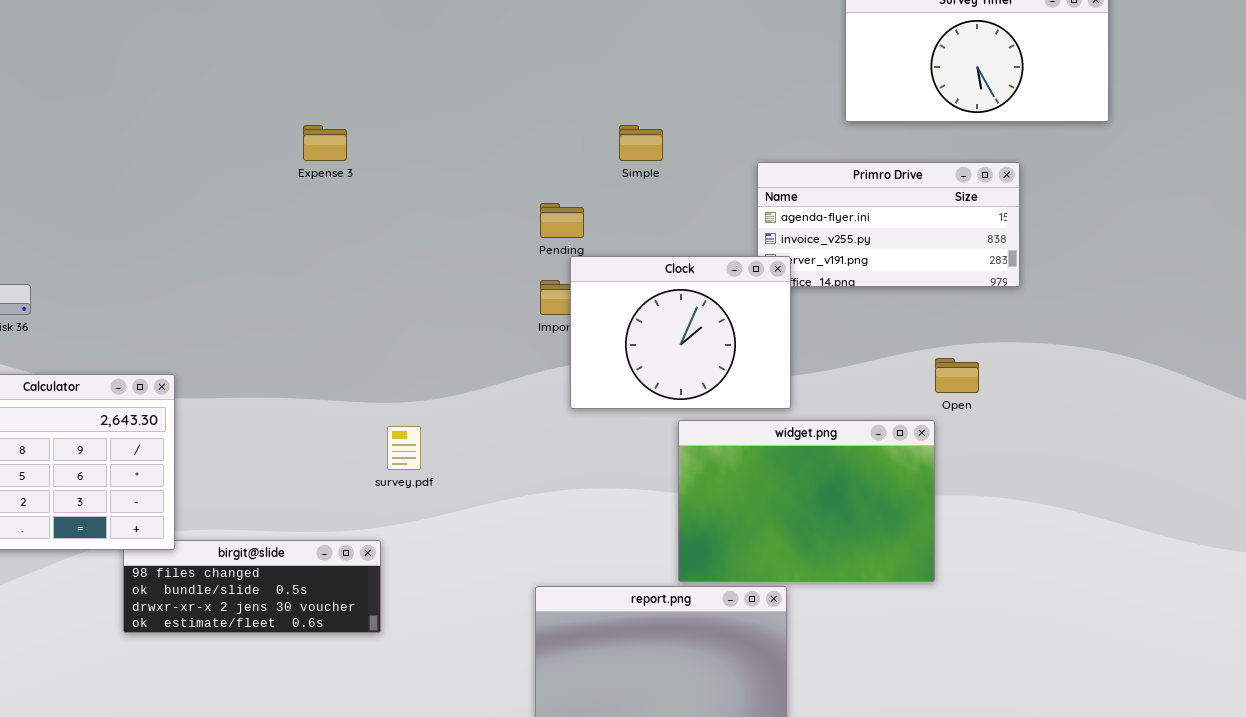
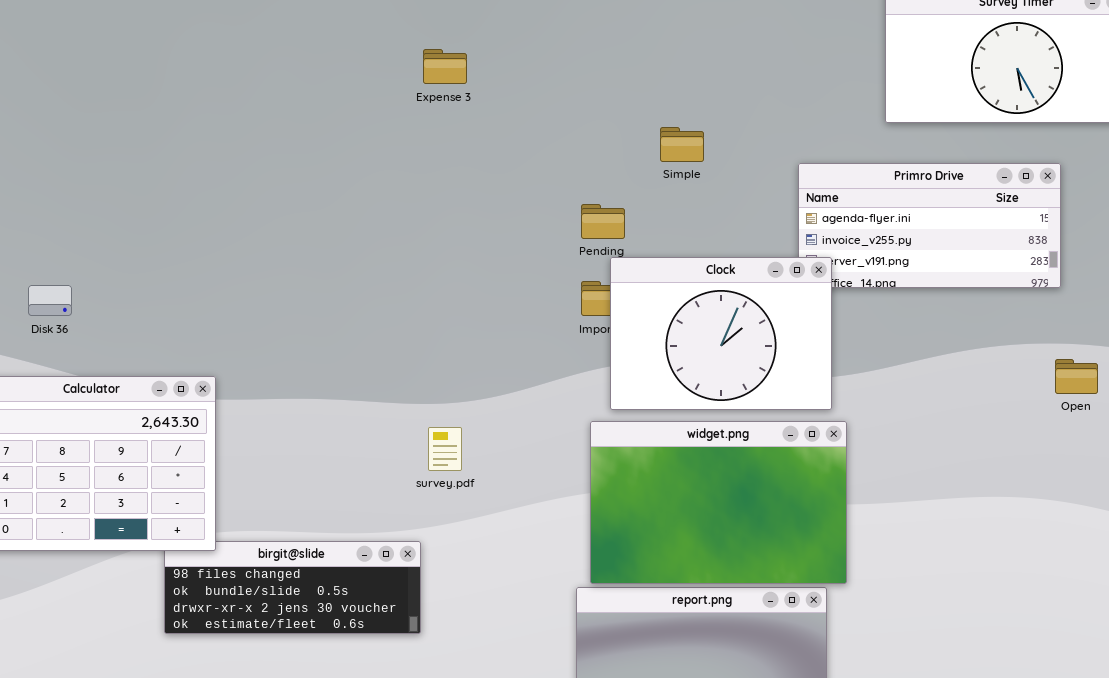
Expense 3: [303,125,347,161] -> [423,49,467,84], moved
Open: [935,358,979,393] -> [1055,359,1098,394], moved
widget.png: [678,420,935,582] -> [590,421,847,584], moved

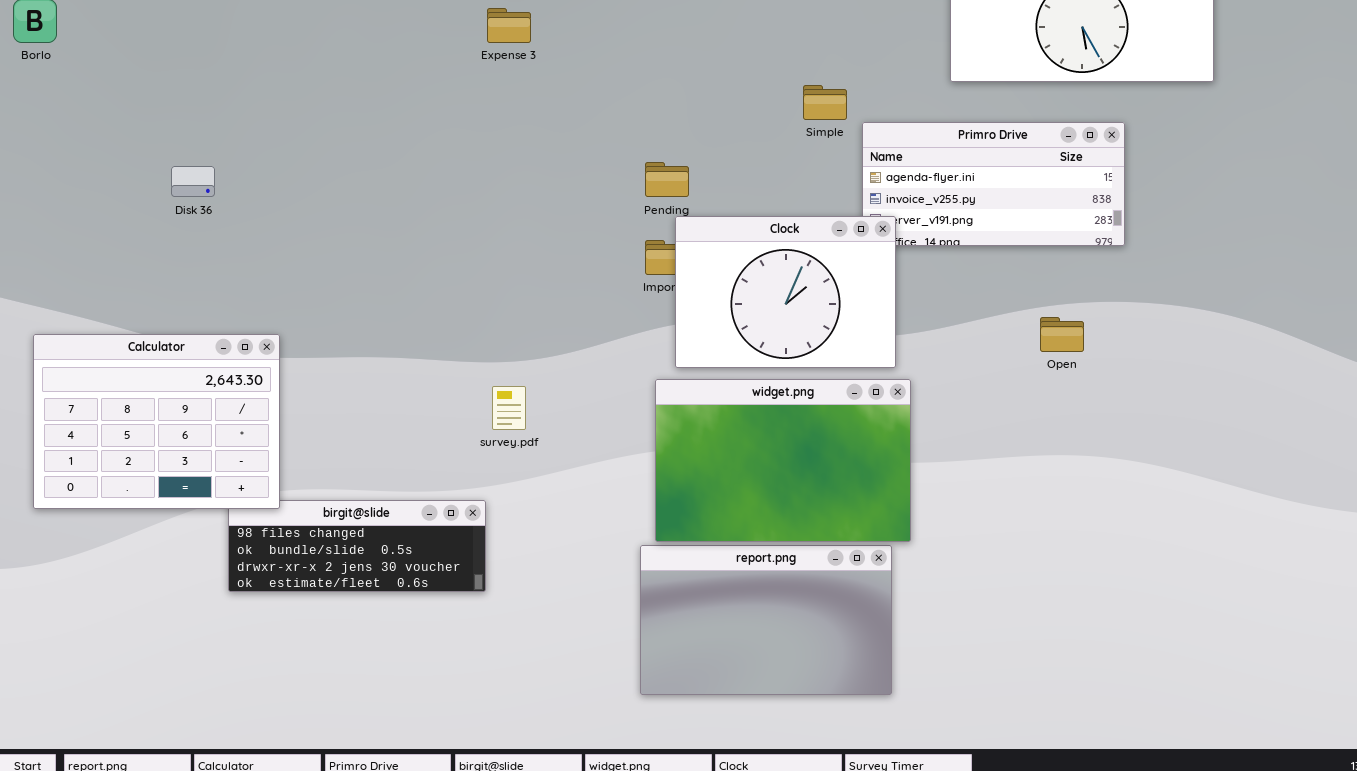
Simple: [660,127,704,162] -> [803,85,847,120], moved
Disk 36: [28,285,72,316] -> [171,166,215,197], moved
Open: [1055,359,1098,394] -> [1040,317,1084,352], moved

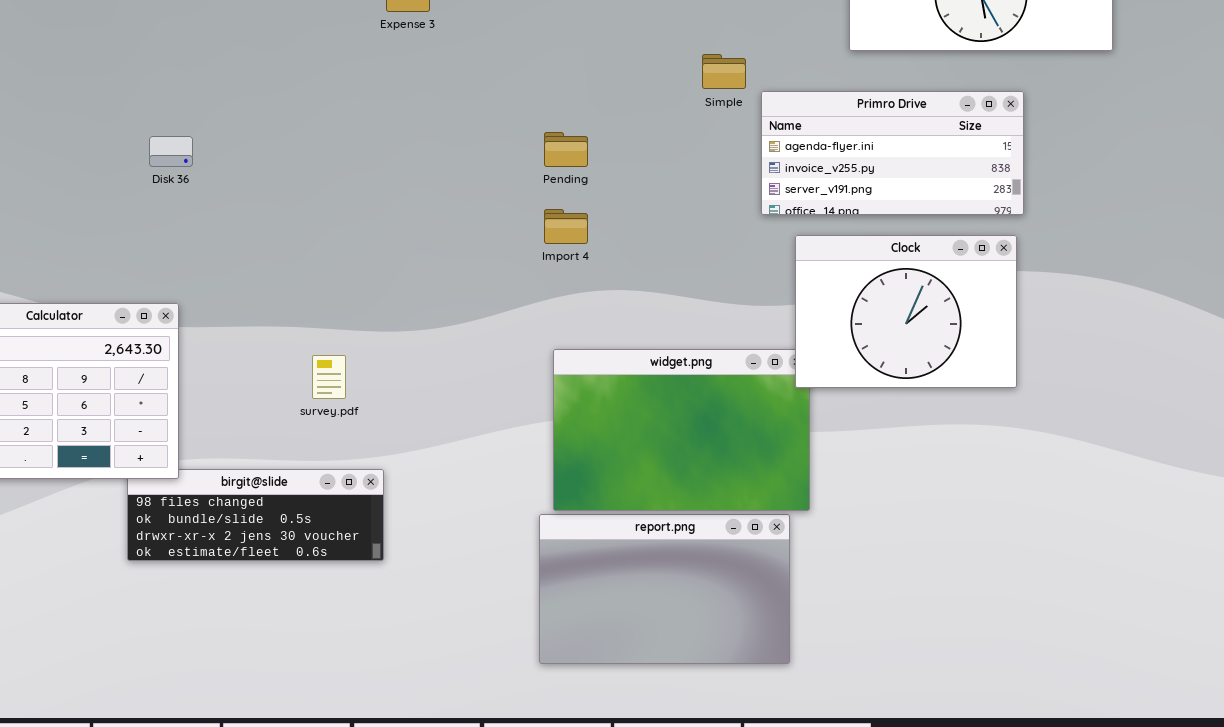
Disk 36: [171,166,215,197] -> [149,136,193,167], moved
Clock: [675,216,896,368] -> [795,235,1017,388], moved
survey.pdf: [492,386,526,430] -> [312,355,346,399], moved

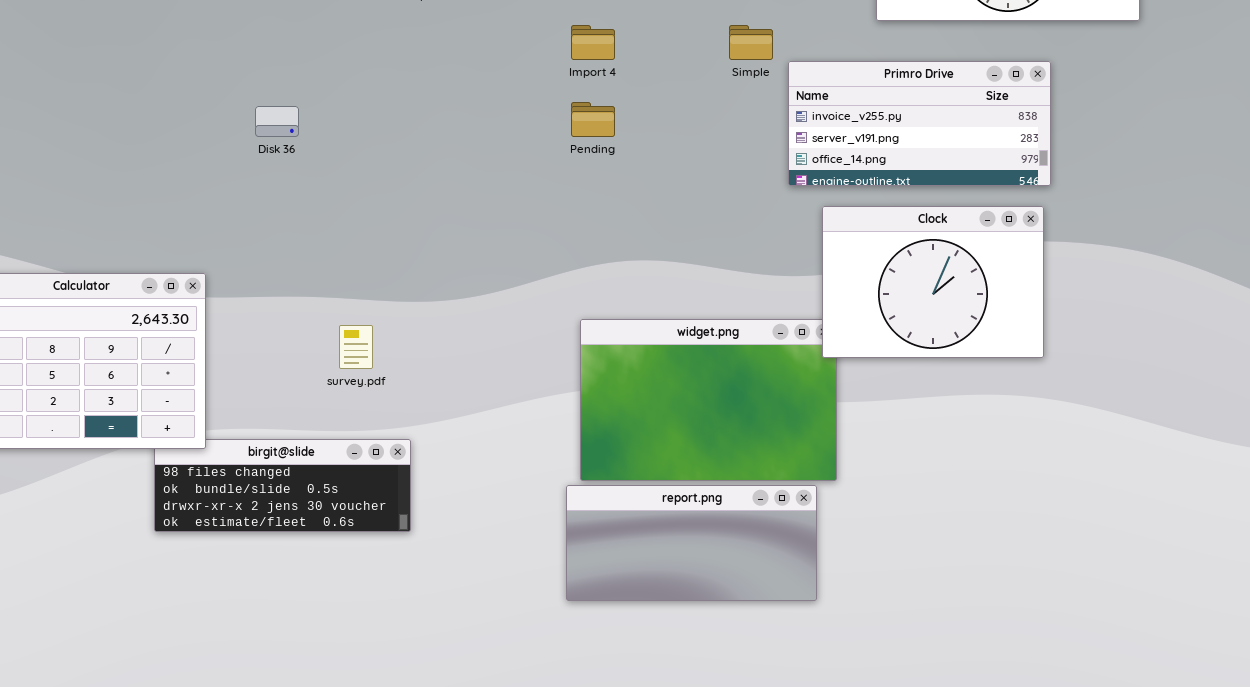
Primro Drive: [761,91,1024,215] -> [788,61,1051,186], scrolled down 1 row
Disk 36: [149,136,193,167] -> [255,106,299,137], moved
Import 4: [544,209,588,244] -> [571,25,615,60], moved
report.png: [539,514,790,664] -> [566,485,817,601], resized

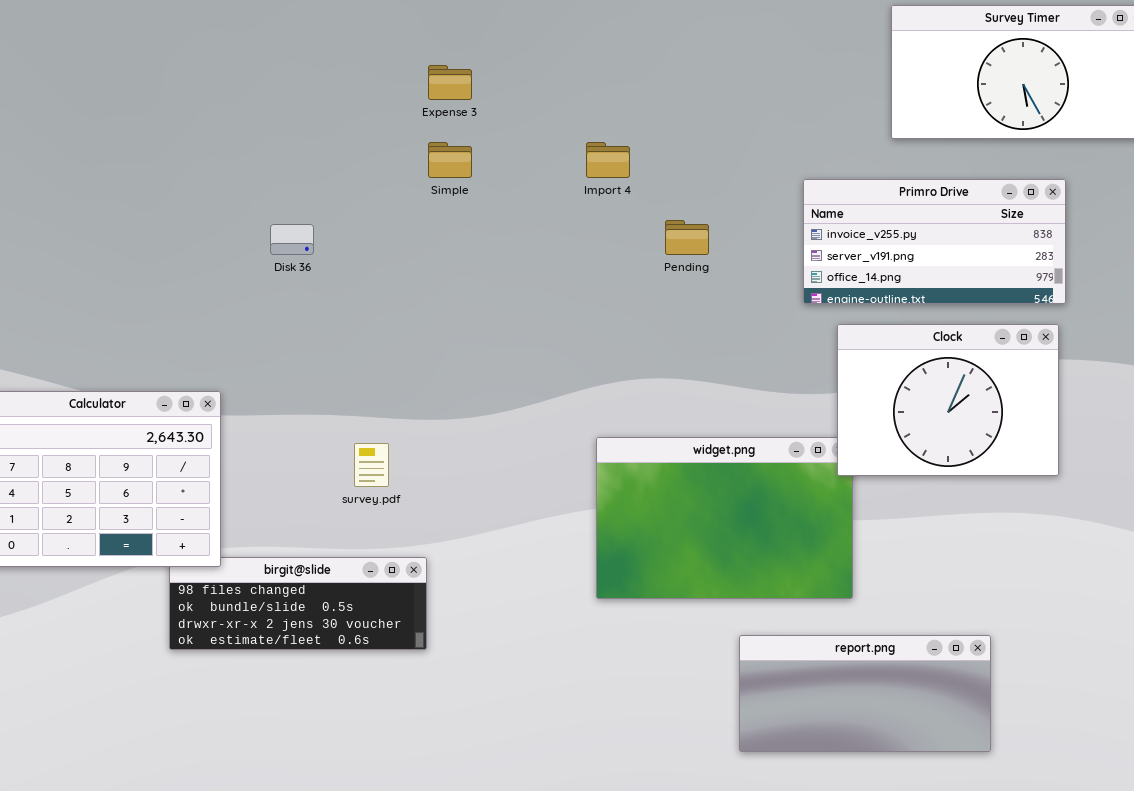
Simple: [729,25,773,60] -> [428,142,472,178], moved
Pending: [571,102,615,137] -> [665,220,709,255], moved
report.png: [566,485,817,601] -> [739,635,991,752], moved

